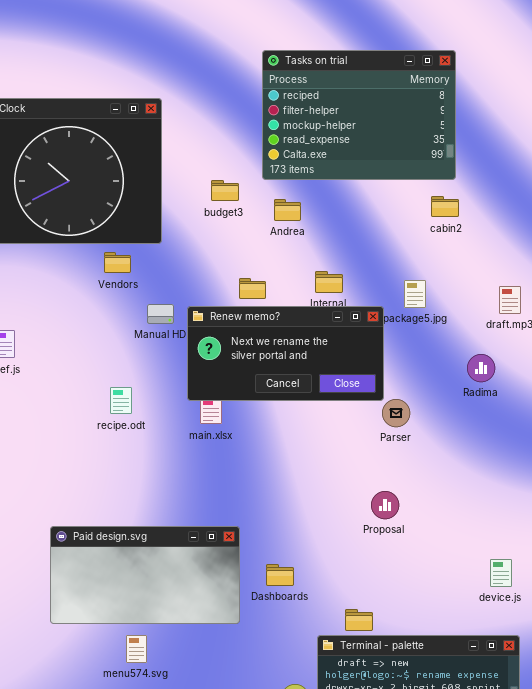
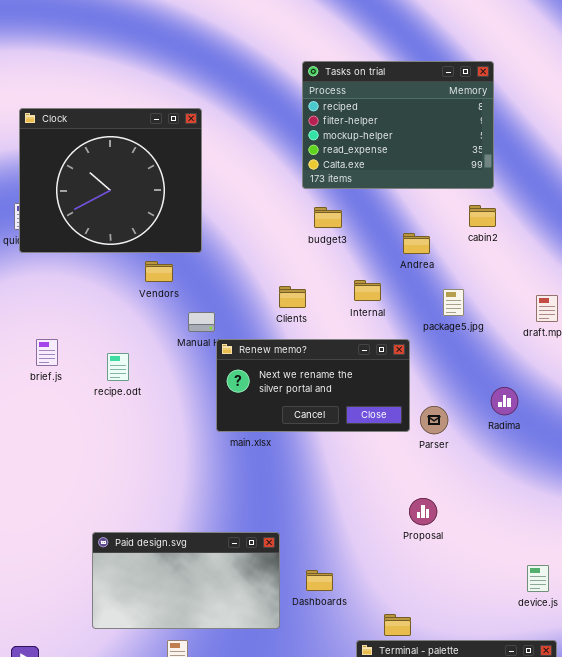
budget3: [211,180,239,201] -> [314,207,342,228], moved
Andrea: [274,199,301,221] -> [403,233,430,254], moved
Renew memo?: [187,306,384,401] -> [216,339,410,432], moved
Radima: [467,354,495,382] -> [491,387,518,415], moved
recipe.odt: [110,387,132,414] -> [107,353,129,381], moved

